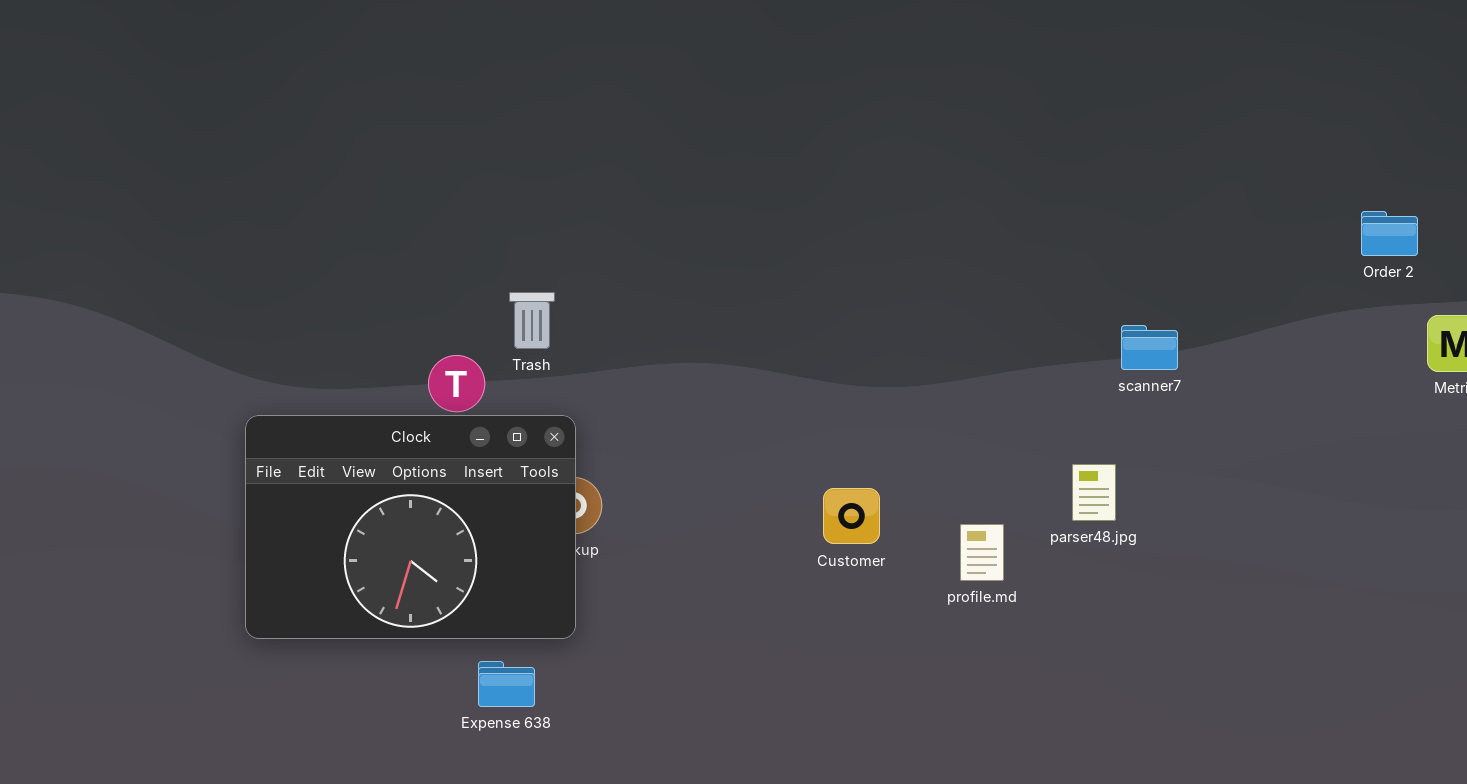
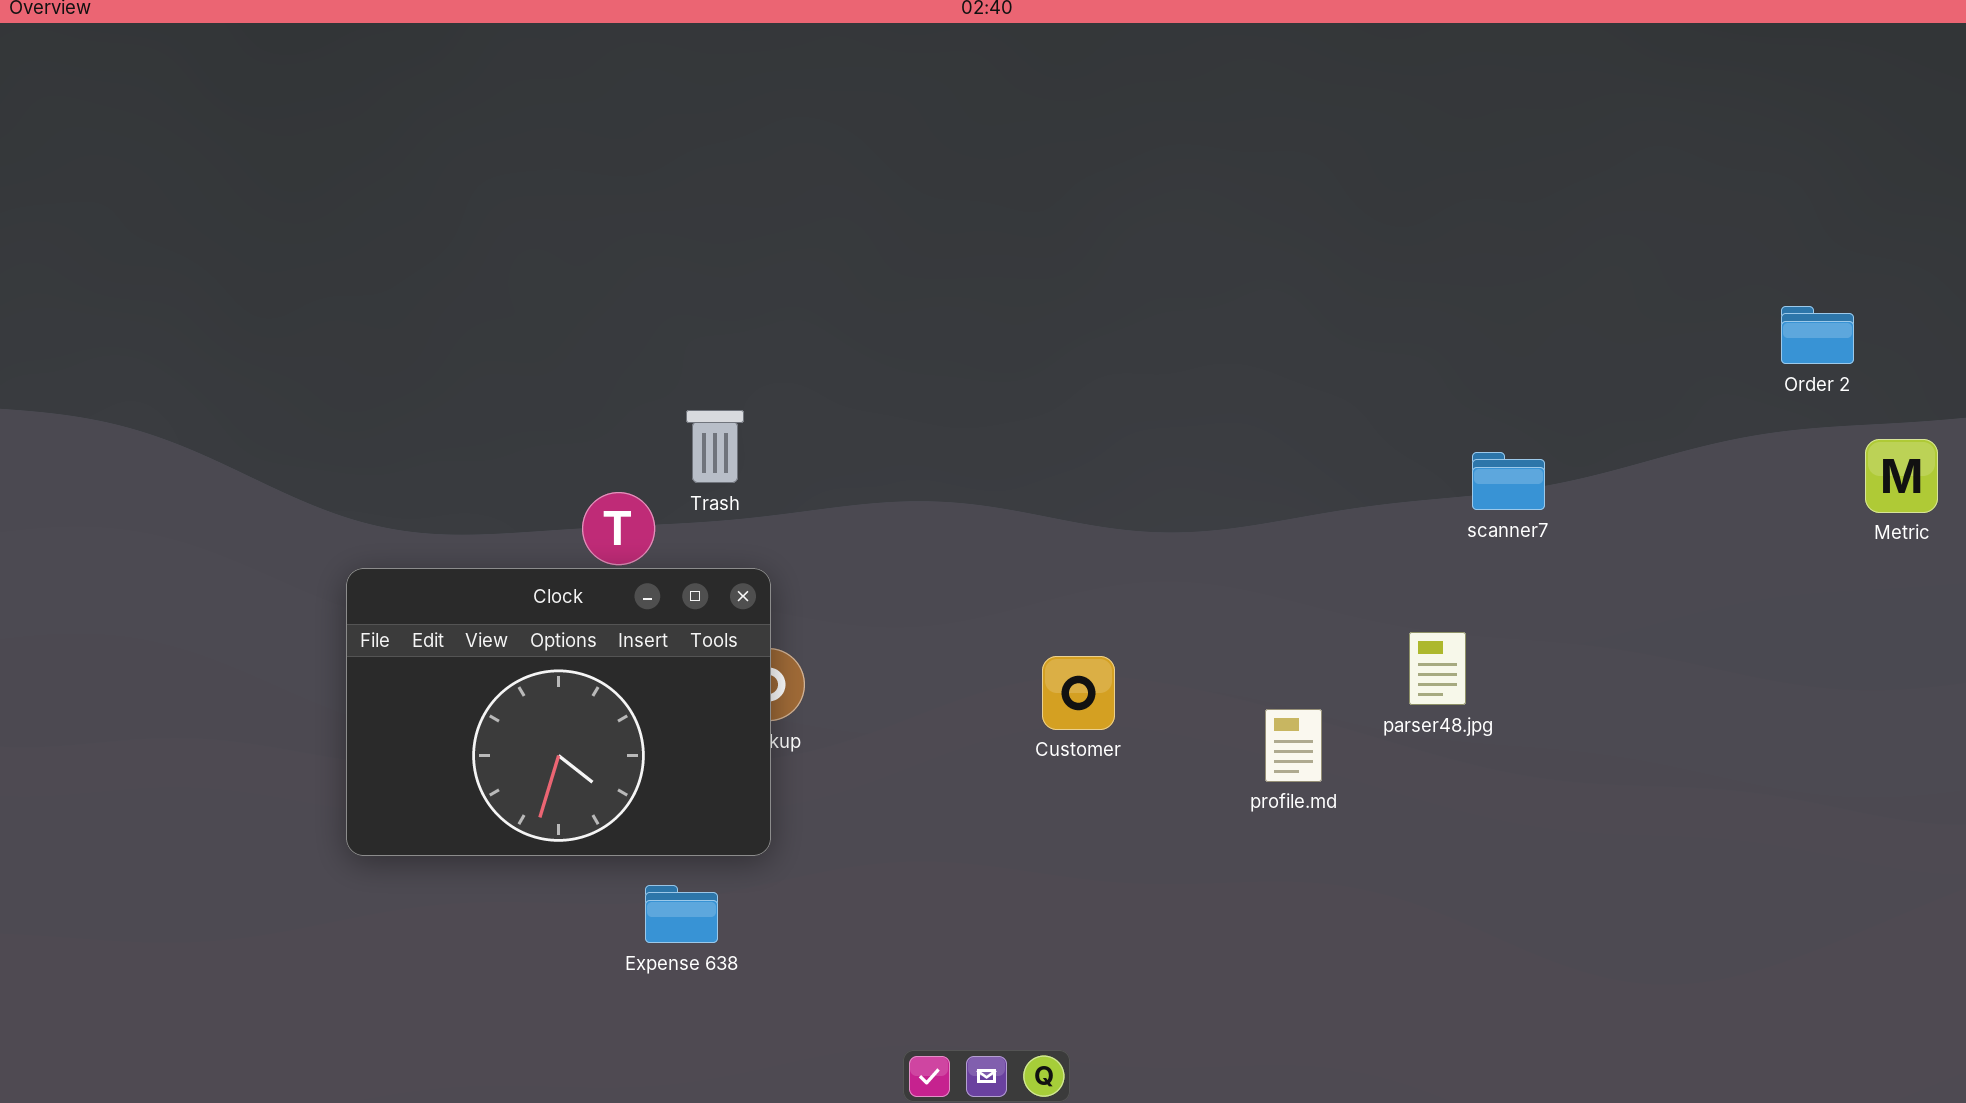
Customer: [823,488,880,544] -> [1042,656,1115,730], moved

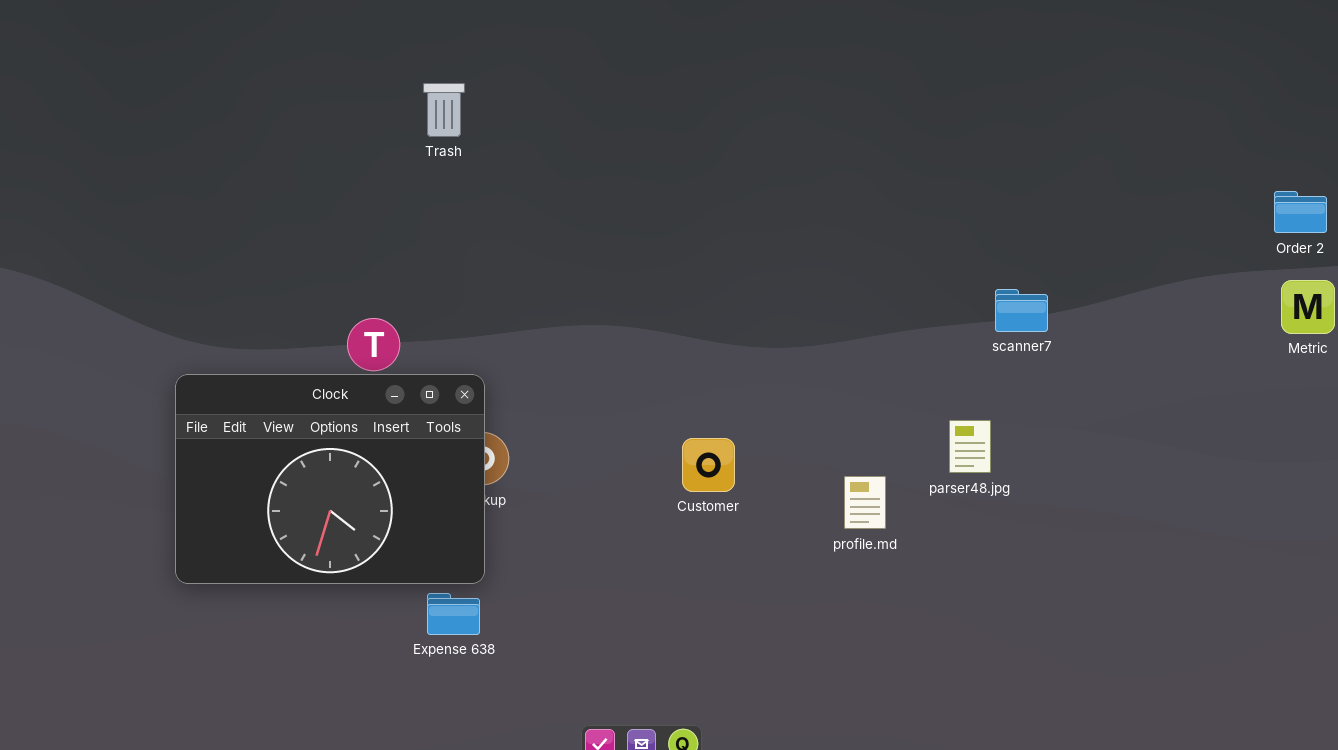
Order 2: [1781,306,1854,364] -> [1274,191,1327,233], moved
Trash: [686,410,744,483] -> [423,83,465,137], moved
Expense 638: [645,885,718,943] -> [427,593,480,635], moved

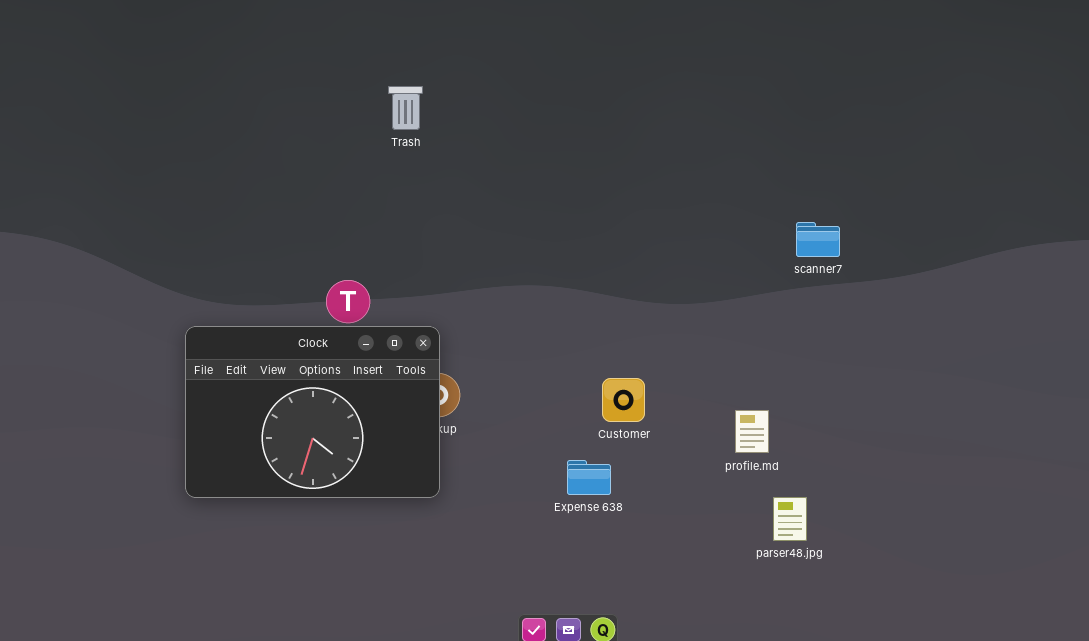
scanner7: [995,289,1048,332] -> [796,222,840,257], moved
parser48.jpg: [949,420,991,473] -> [773,497,807,541], moved
Expense 638: [427,593,480,635] -> [567,460,611,495], moved

